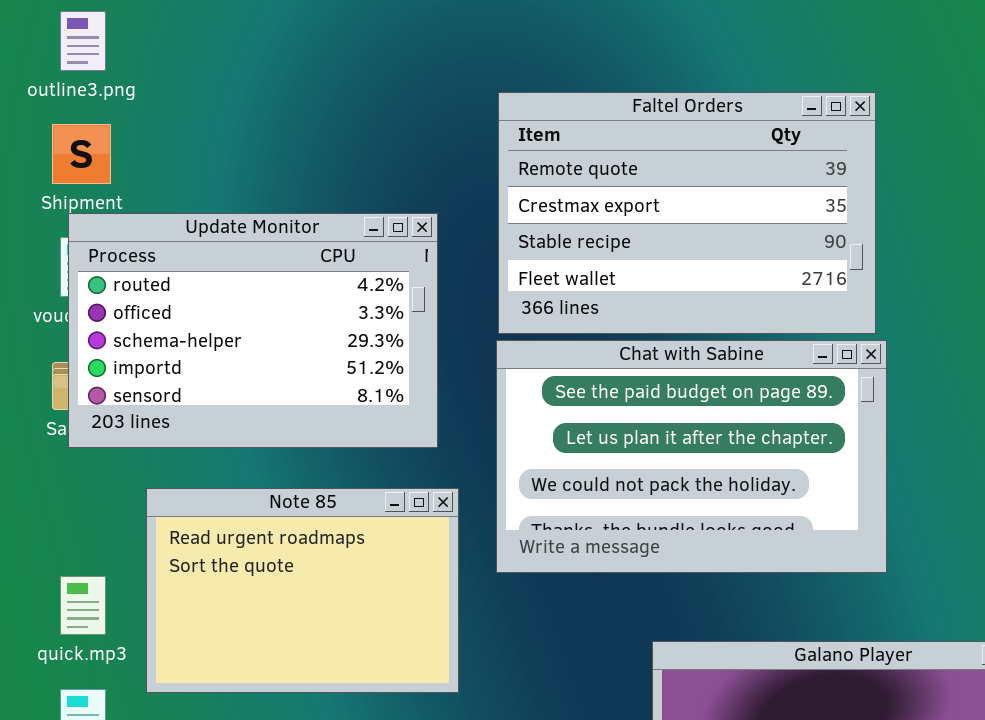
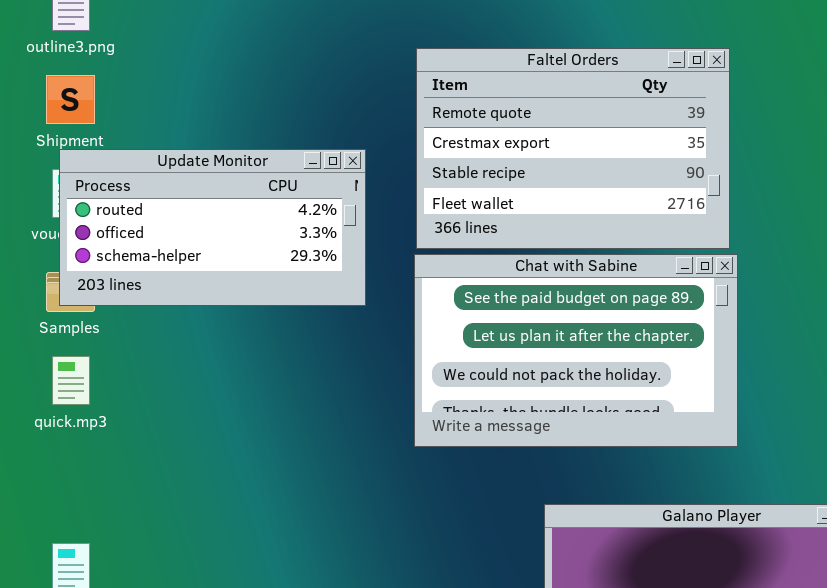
Update Monitor: [68,213,438,448] -> [59,149,366,306], resized
Note 85: [146,488,459,693] -> none, closed
quick.mp3: [60,576,106,635] -> [52,356,90,405], moved

